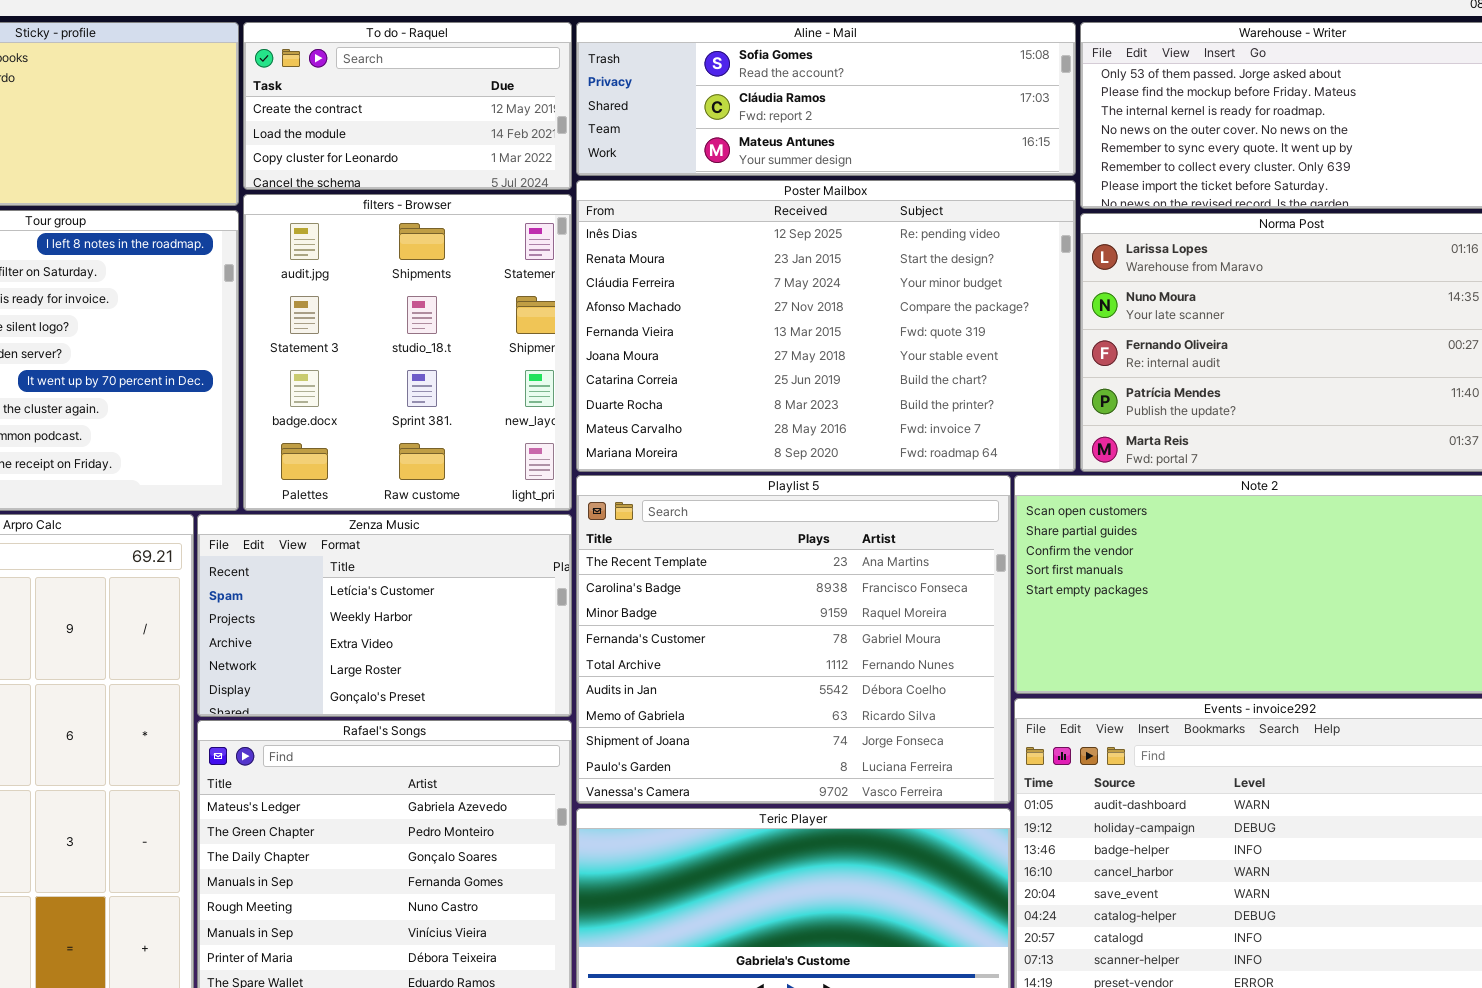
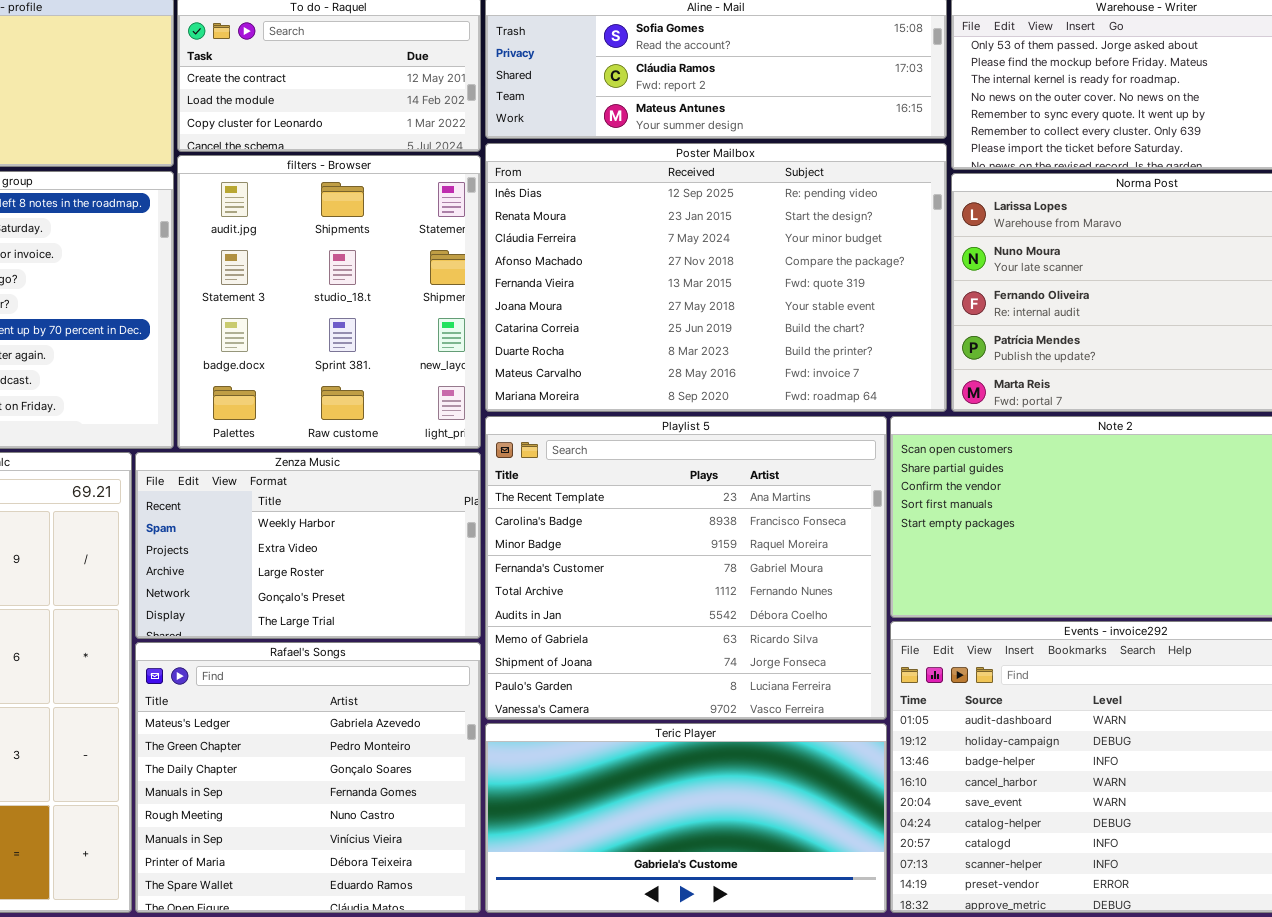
Zenza Music: [197,514,572,717] -> [135,452,481,639], scrolled down 1 row

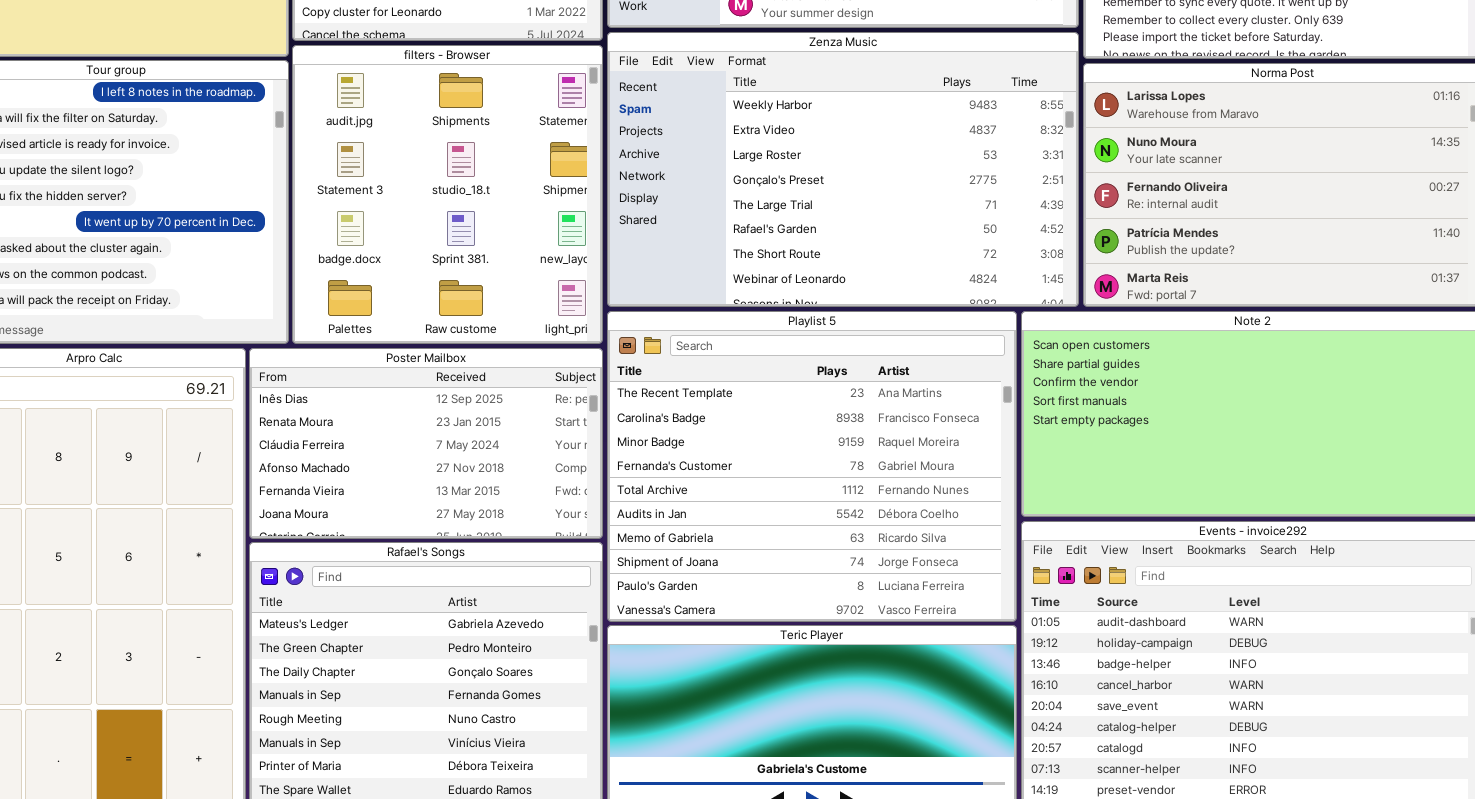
Poster Mailbox: [485,143,947,412] -> [249,348,603,539], moved, resized
Zenza Music: [135,452,481,639] -> [607,32,1079,307], moved, resized

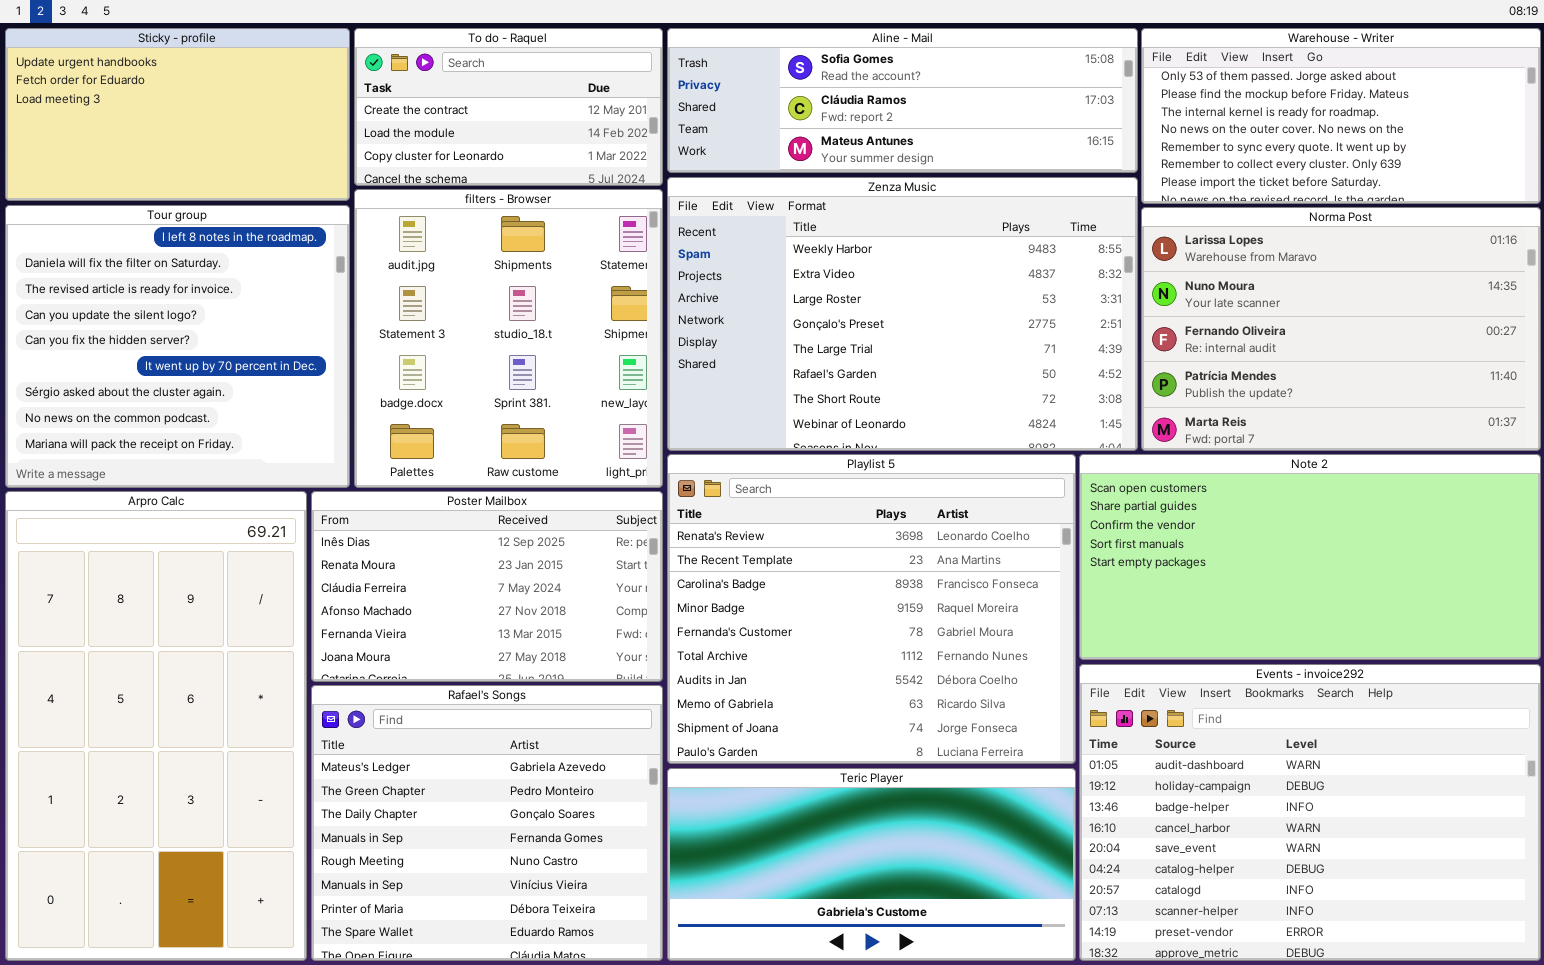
Playlist 5: [607,311,1017,622] -> [667,454,1076,764], scrolled up 1 row

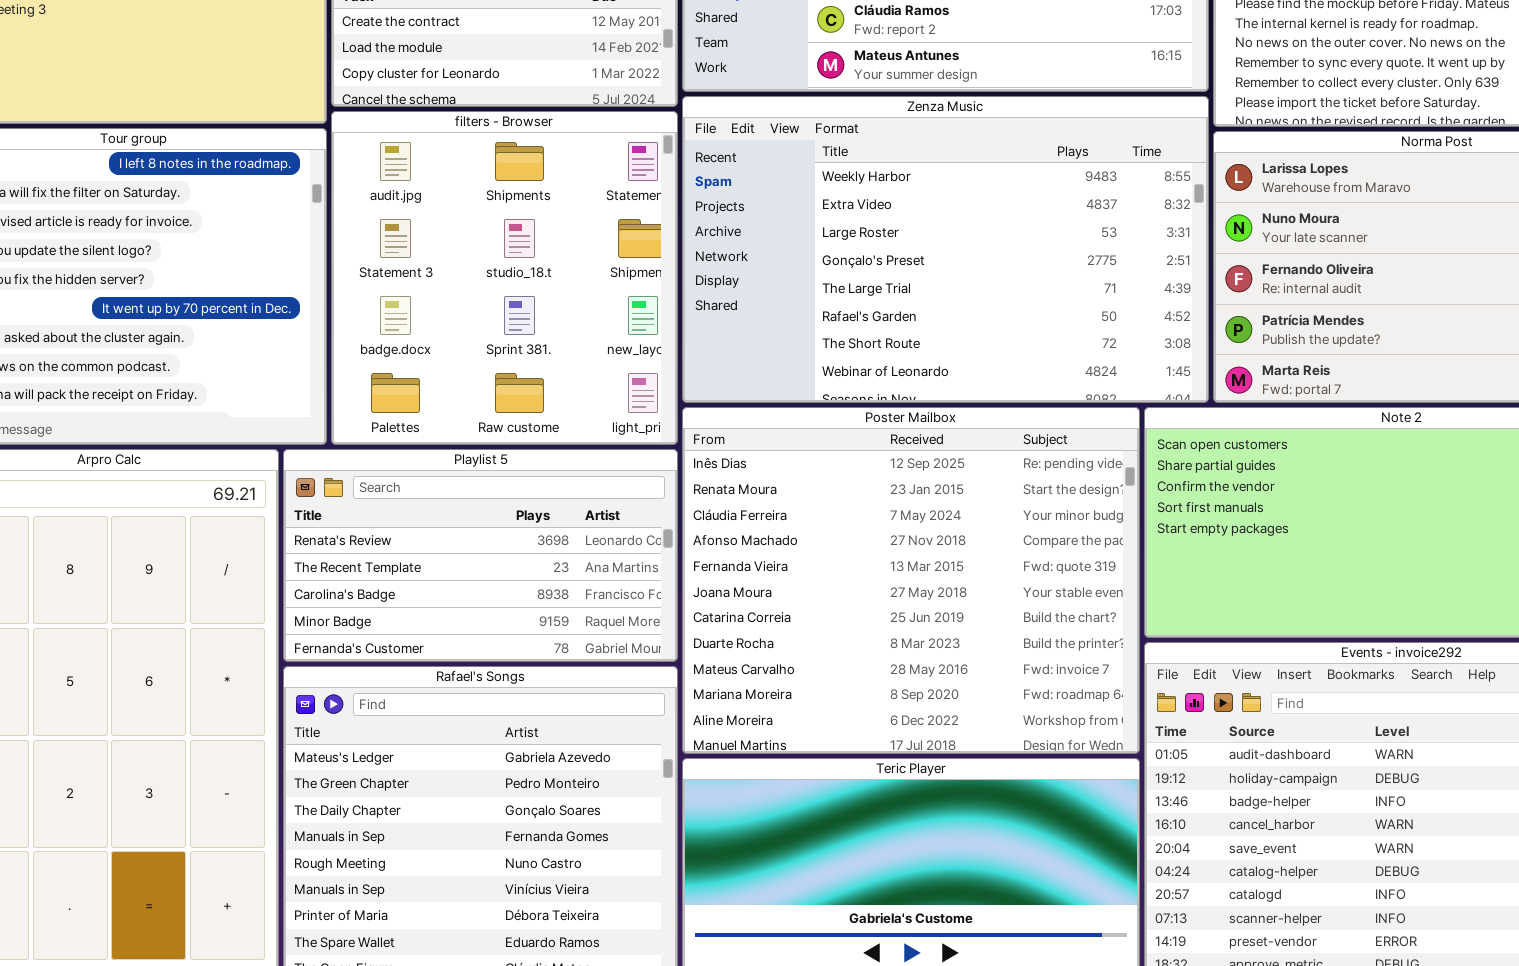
Playlist 5: [667,454,1076,764] -> [283,449,678,662], moved, resized
Poster Mailbox: [311,491,663,682] -> [682,407,1140,754], moved, resized

